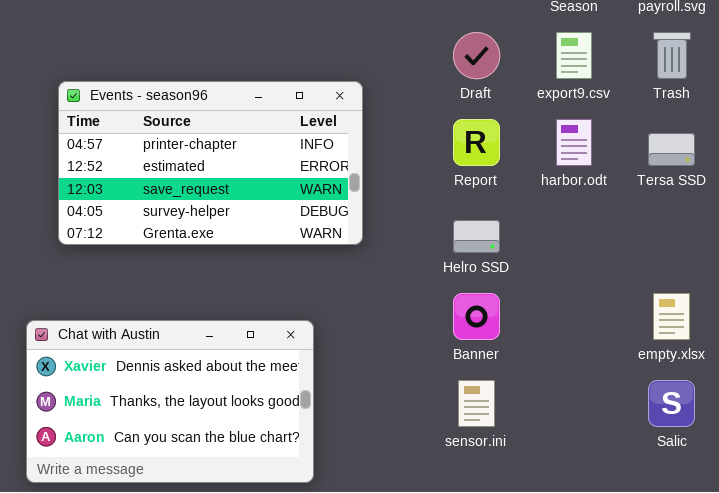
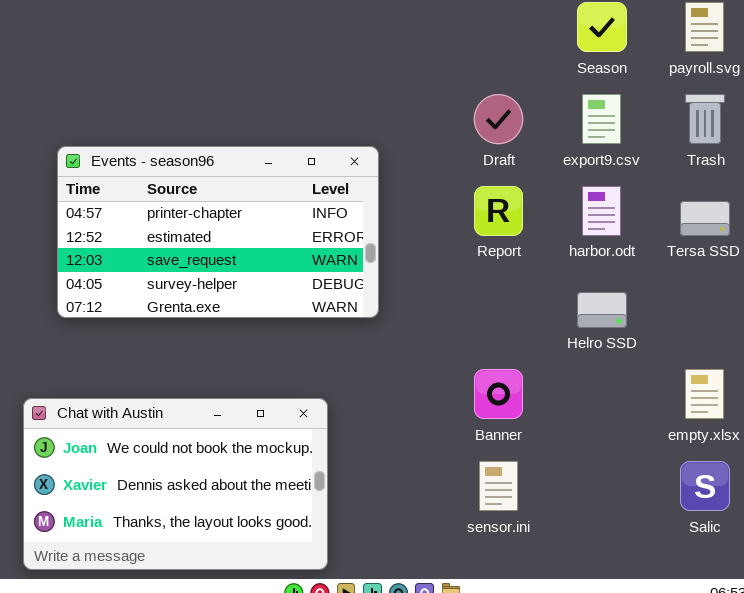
Helro SSD: [453,220,500,253] -> [577,292,627,328], moved
Chat with Austin: [26,320,314,483] -> [23,398,328,570], scrolled up 1 row

